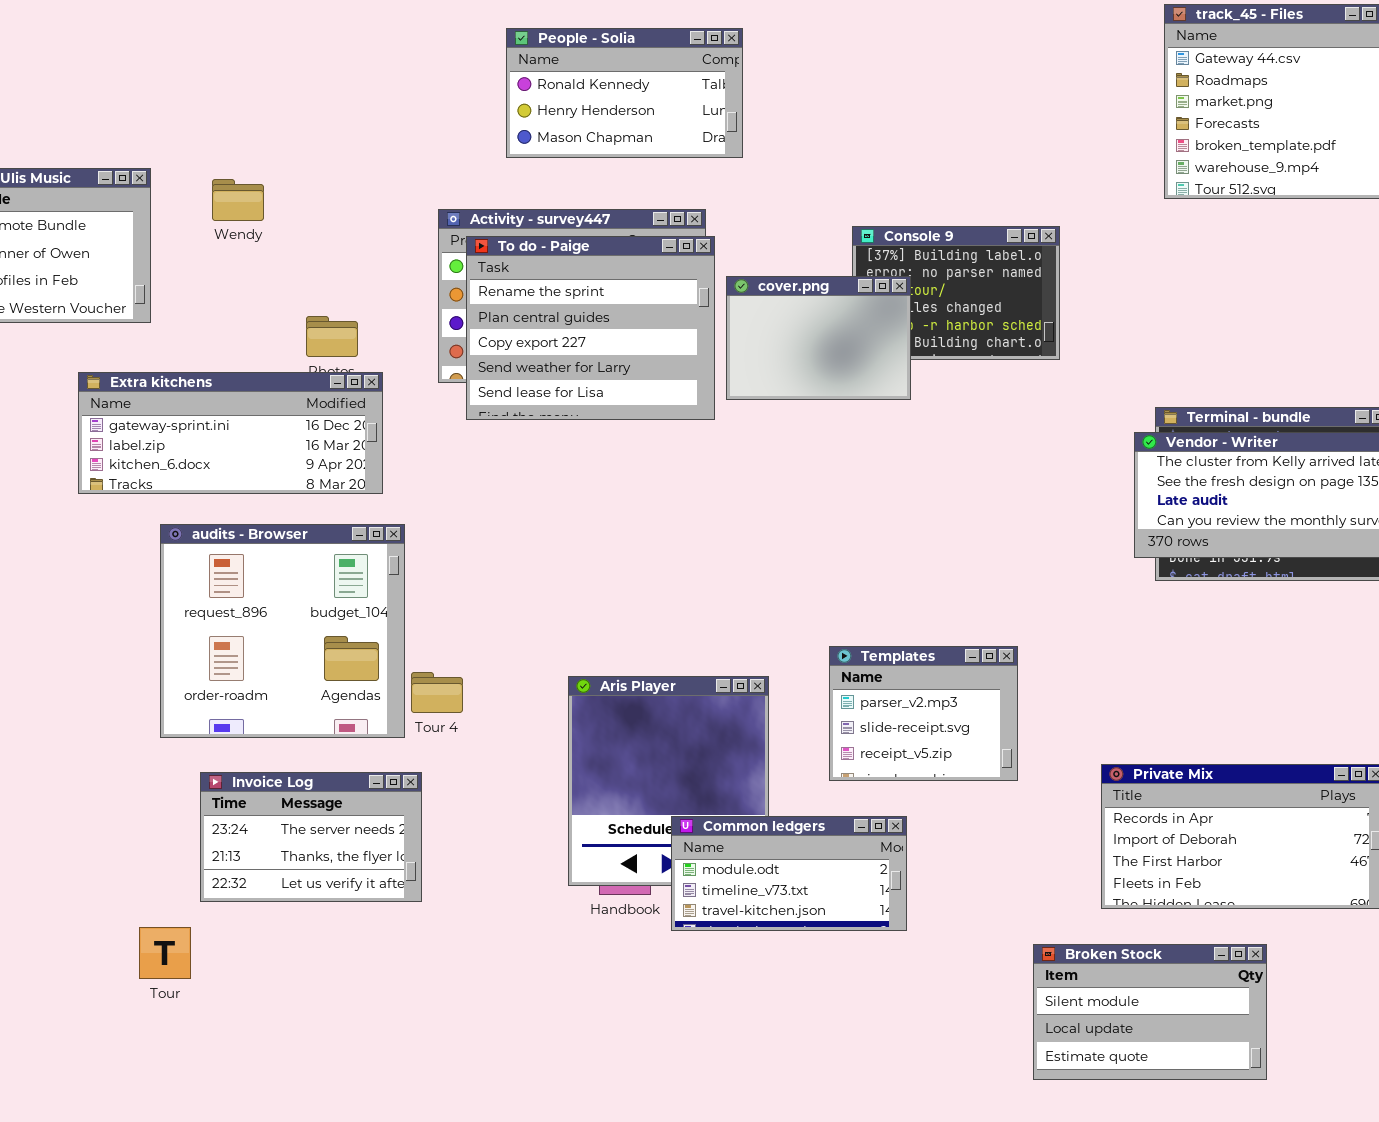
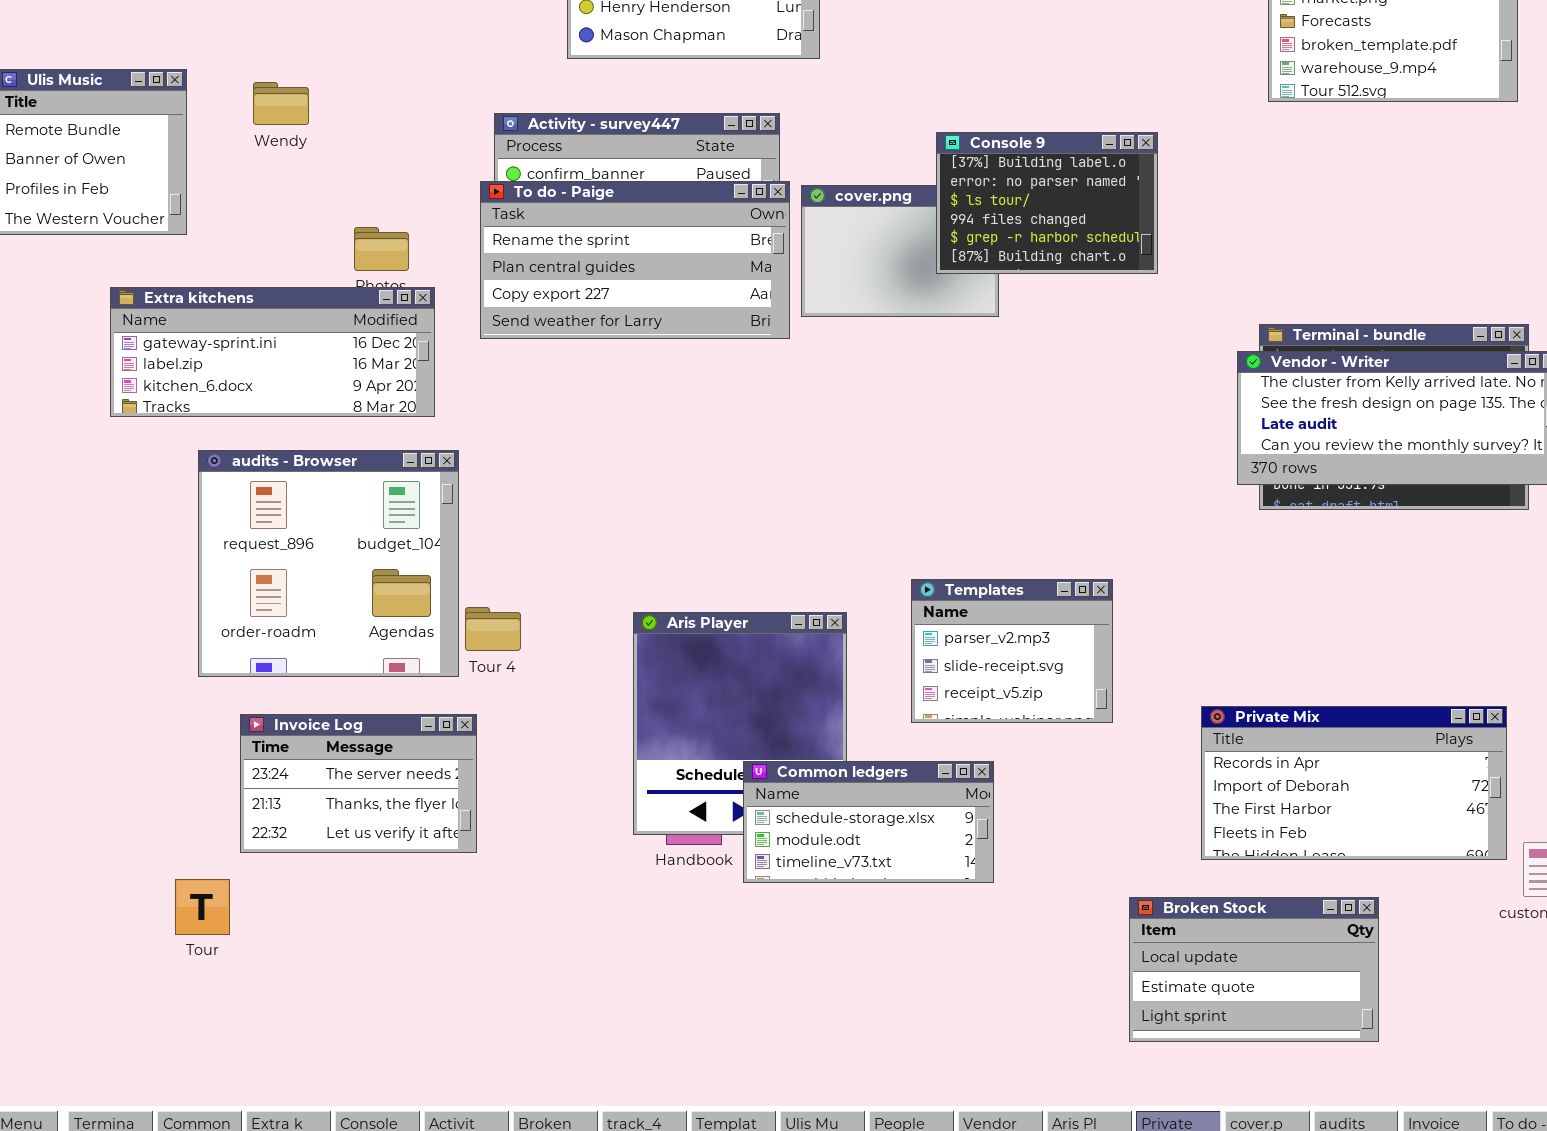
Console 9: [852,226,1060,360] -> [936,132,1158,274], raised
To do - Paige: [466,236,715,420] -> [480,181,790,339], resized
Common ledgers: [671,816,907,931] -> [743,761,994,883], scrolled up 1 row
Broken Stock: [1033,944,1267,1080] -> [1129,897,1379,1042], scrolled down 1 row

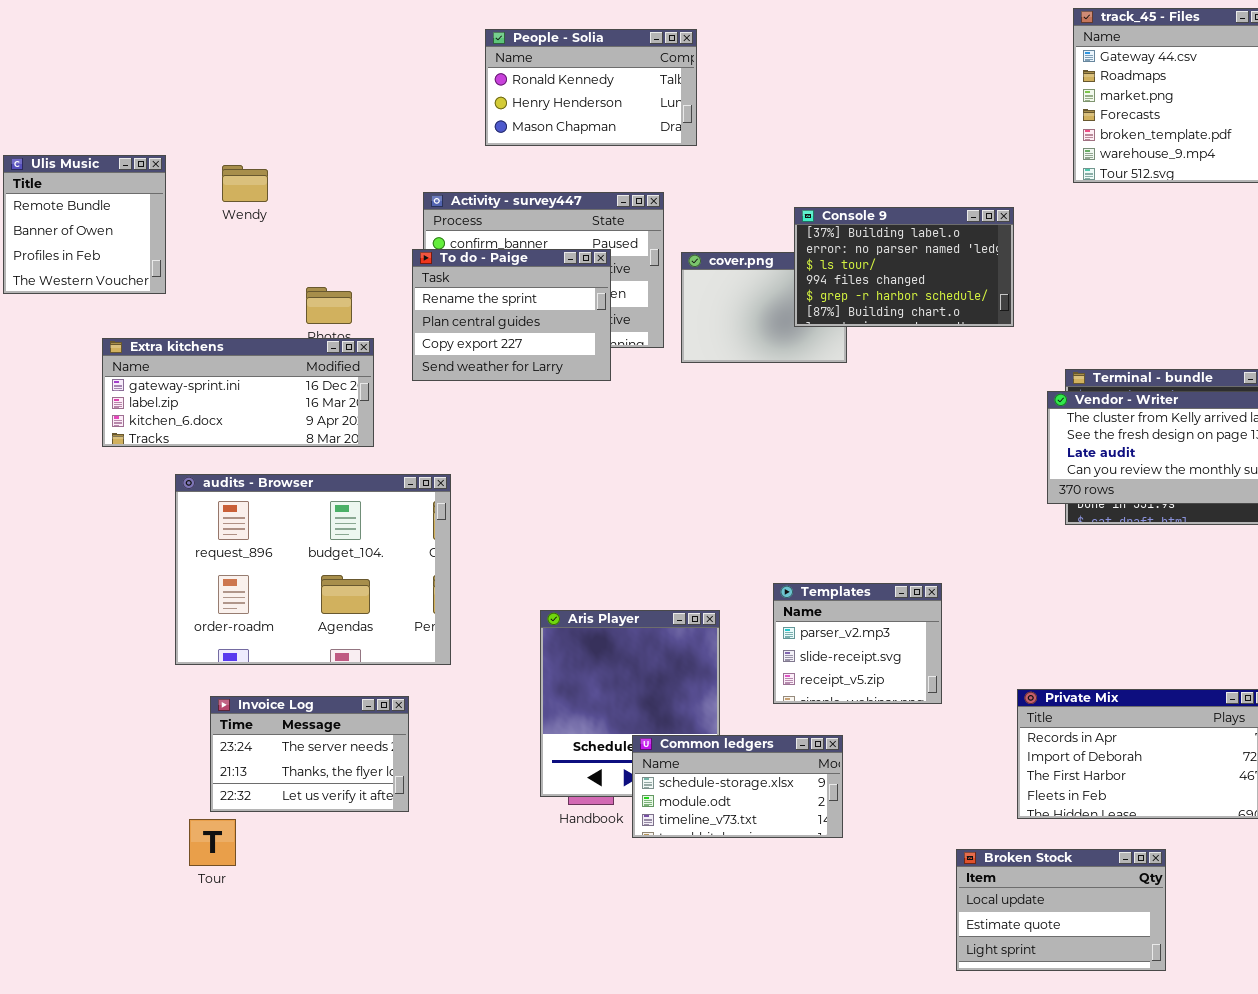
Console 9: [936,132,1158,274] -> [794,207,1014,327], resized
To do - Paige: [480,181,790,339] -> [412,249,611,381], resized
audits - Browser: [198,450,459,677] -> [175,474,451,665], resized
Tour: [175,879,230,935] -> [189,819,236,866], moved

